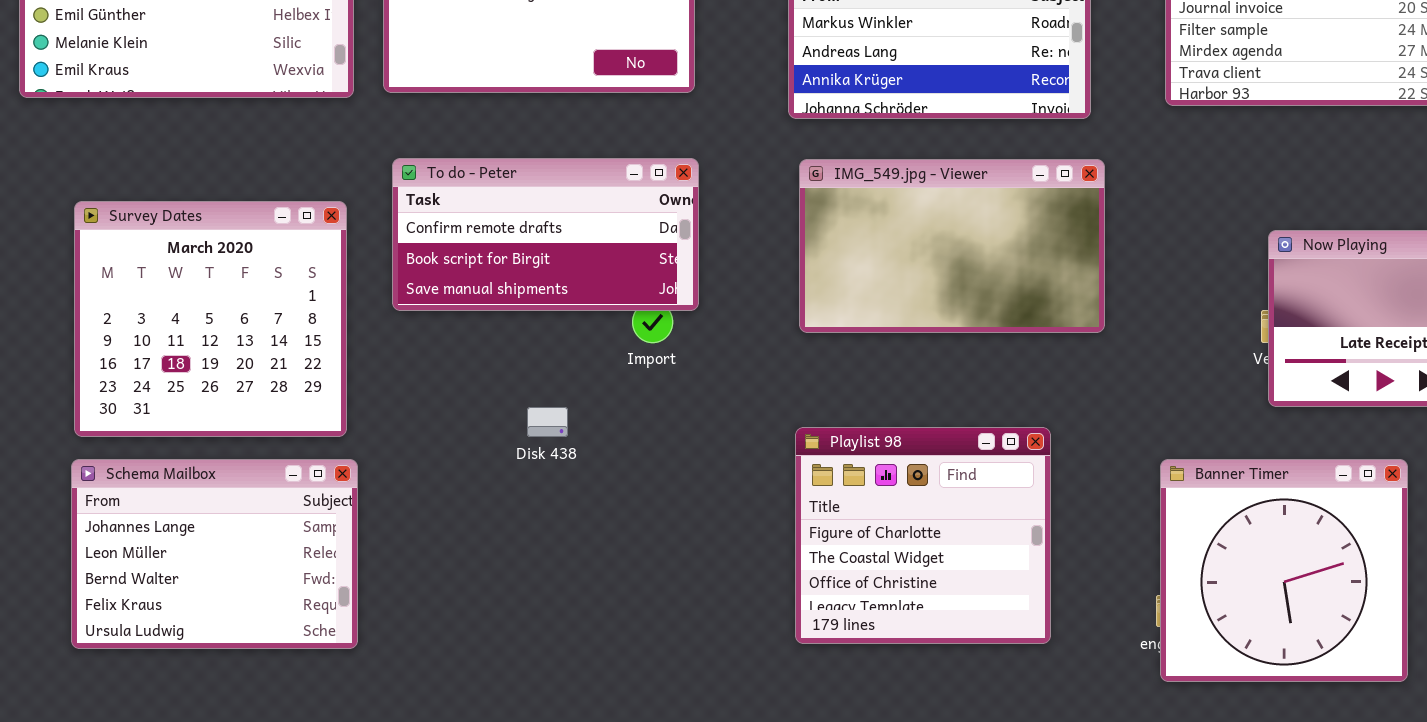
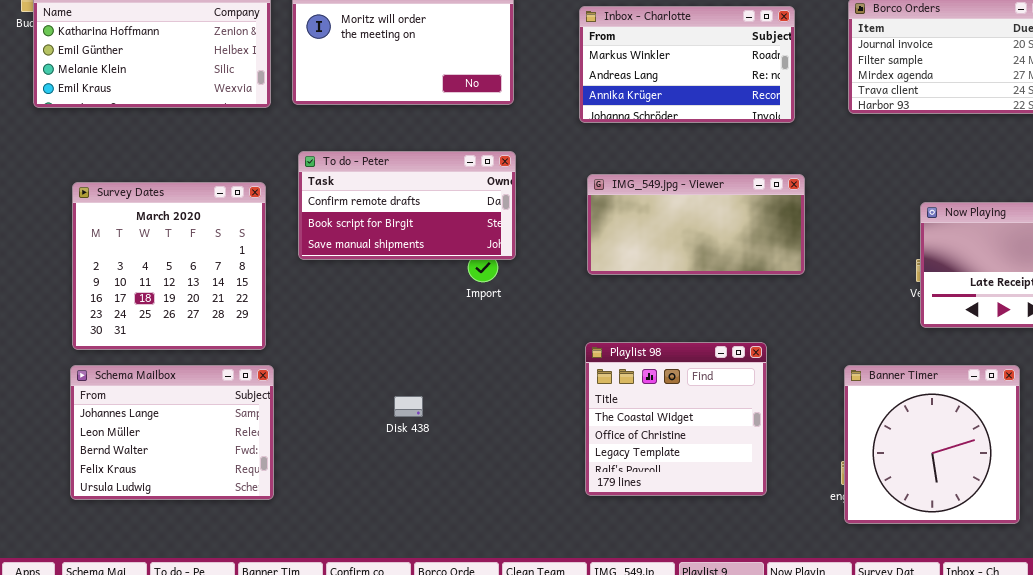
IMG_549.jpg - Viewer: [799,159,1105,333] -> [587,174,805,275], resized
Disk 438: [527,407,568,437] -> [394,396,423,417], moved
Playlist 98: [795,427,1051,644] -> [585,342,767,496], scrolled down 1 row

